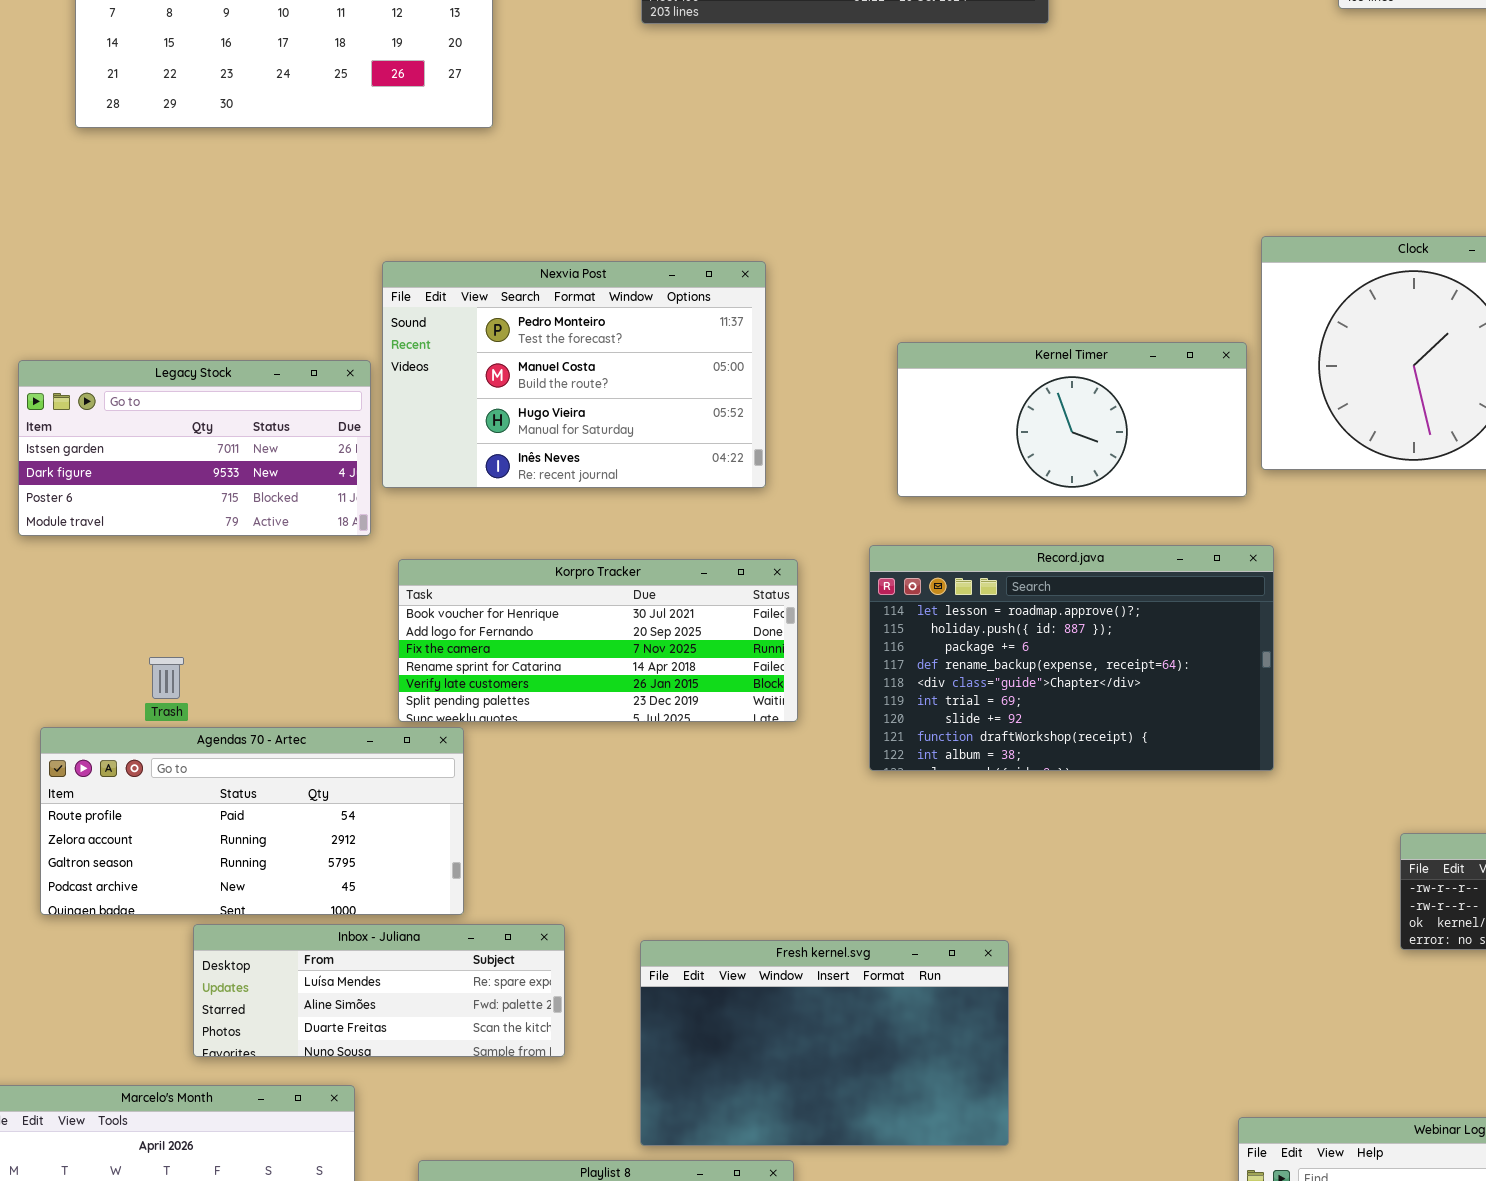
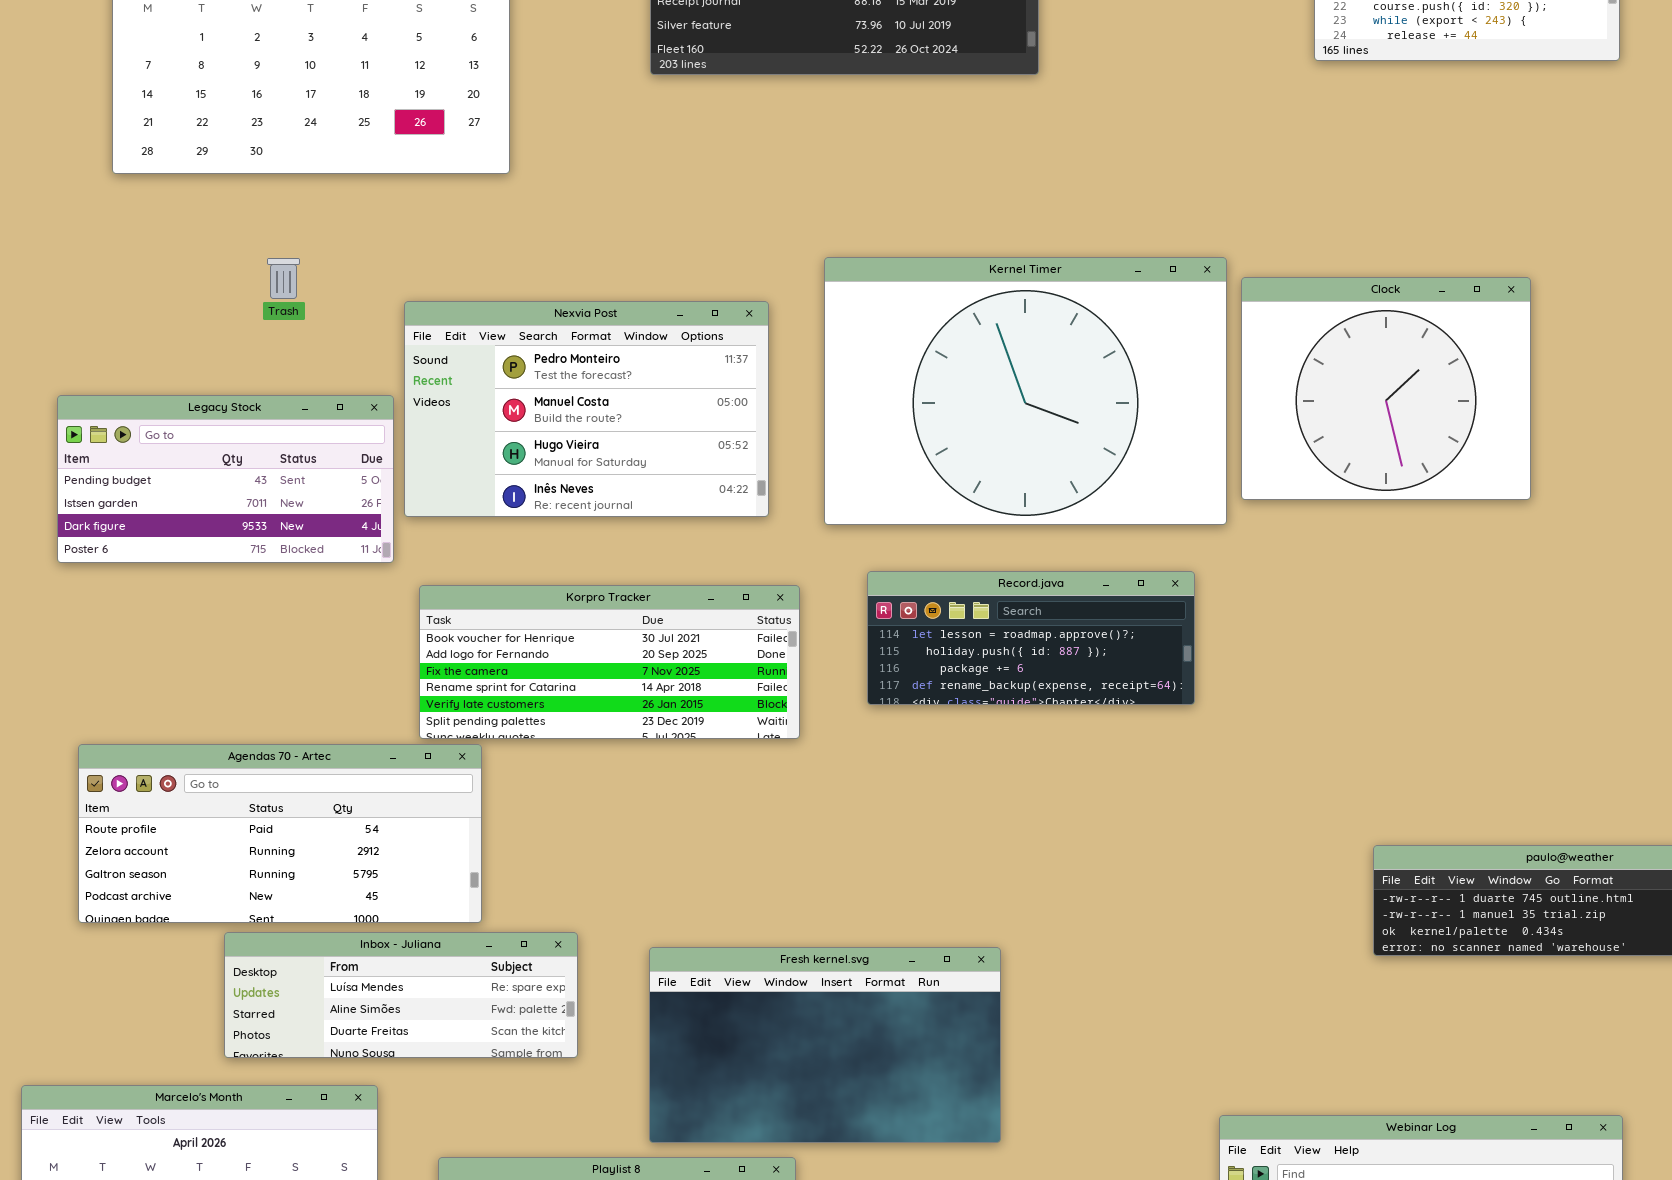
Kernel Timer: [897,342,1247,497] -> [824,257,1227,525], resized
Legacy Stock: [18,360,371,536] -> [57,395,394,563], scrolled up 1 row
Record.java: [869,545,1274,771] -> [867,571,1195,705], resized
Trash: [149,657,184,699] -> [267,258,300,299], moved

